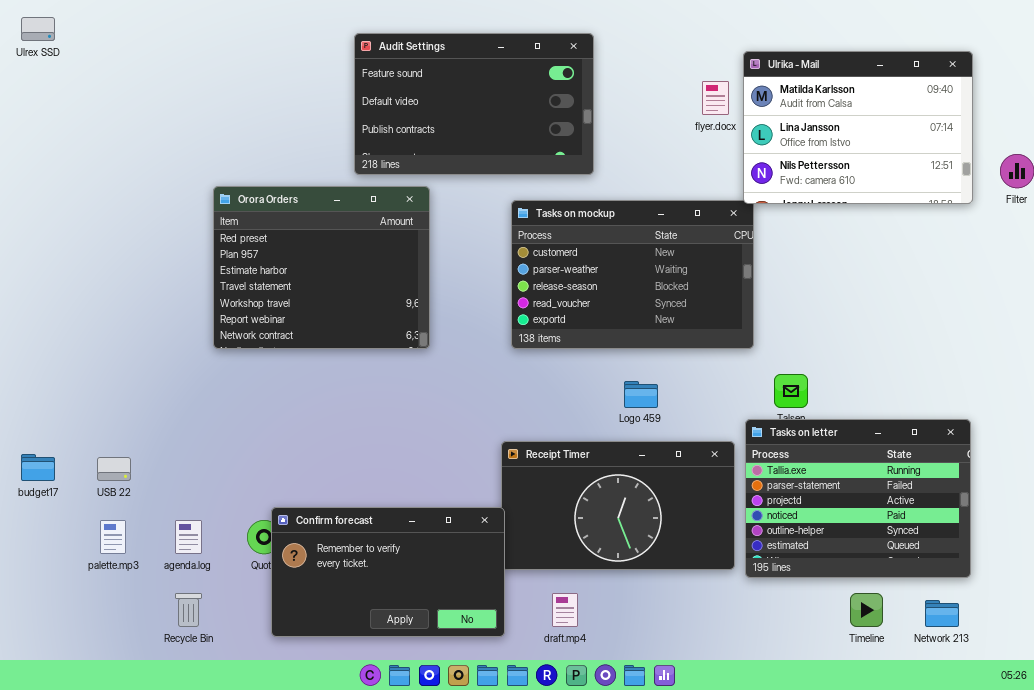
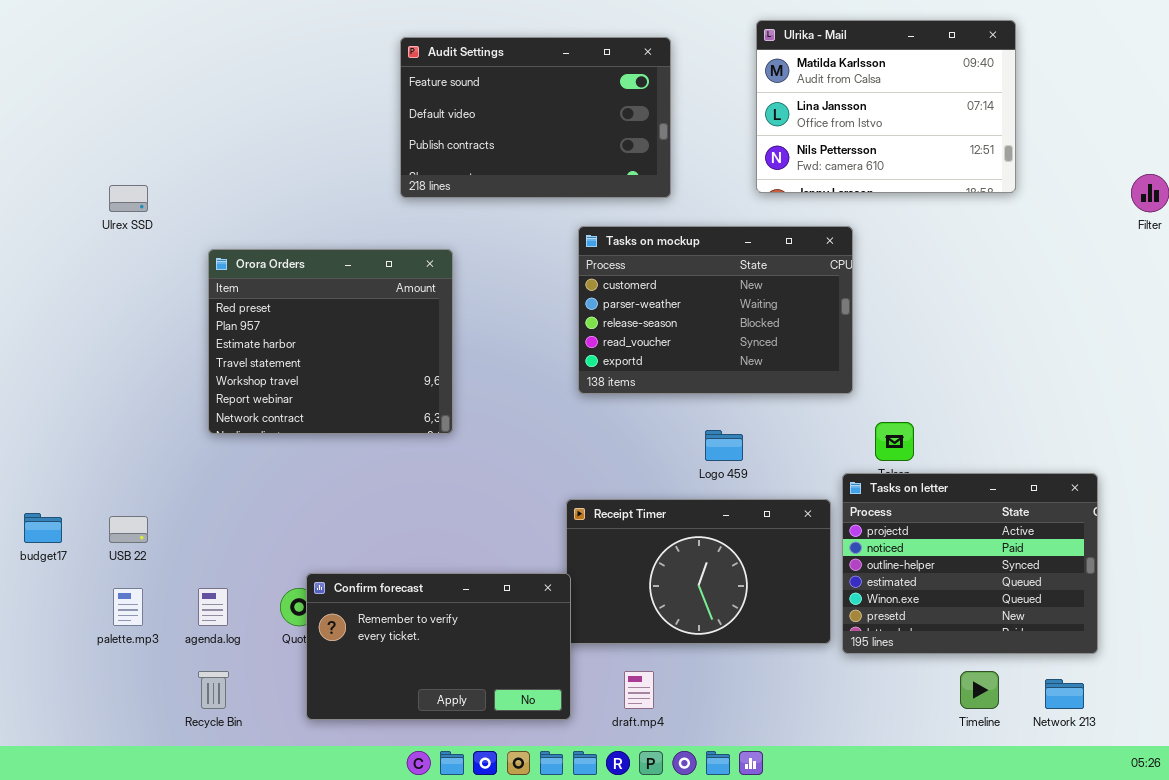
Ulrex SSD: [21,17,55,41] -> [109,185,148,212], moved
Ulrika - Mail: [743,51,973,204] -> [756,20,1016,193], moved
Orora Orders: [213,186,430,349] -> [208,249,453,434], moved
Tasks on letter: [745,419,971,578] -> [842,473,1098,654], scrolled down 2 rows

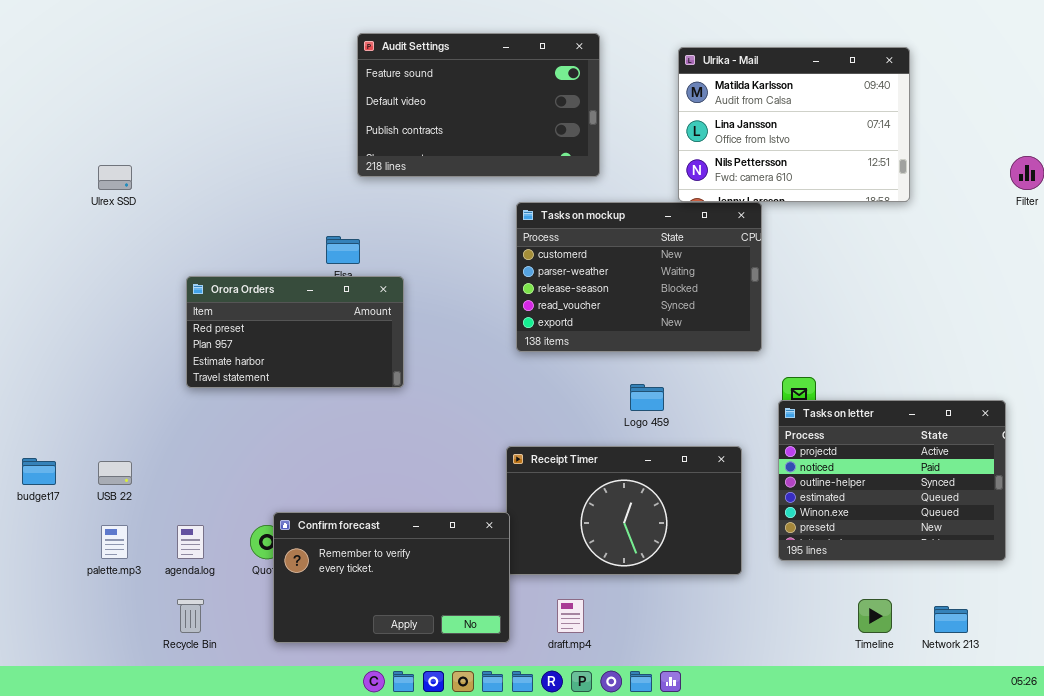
Ulrika - Mail: [756,20,1016,193] -> [678,47,910,202], moved
Orora Orders: [208,249,453,434] -> [186,276,404,388], resized
Tasks on letter: [842,473,1098,654] -> [778,400,1006,561], moved

